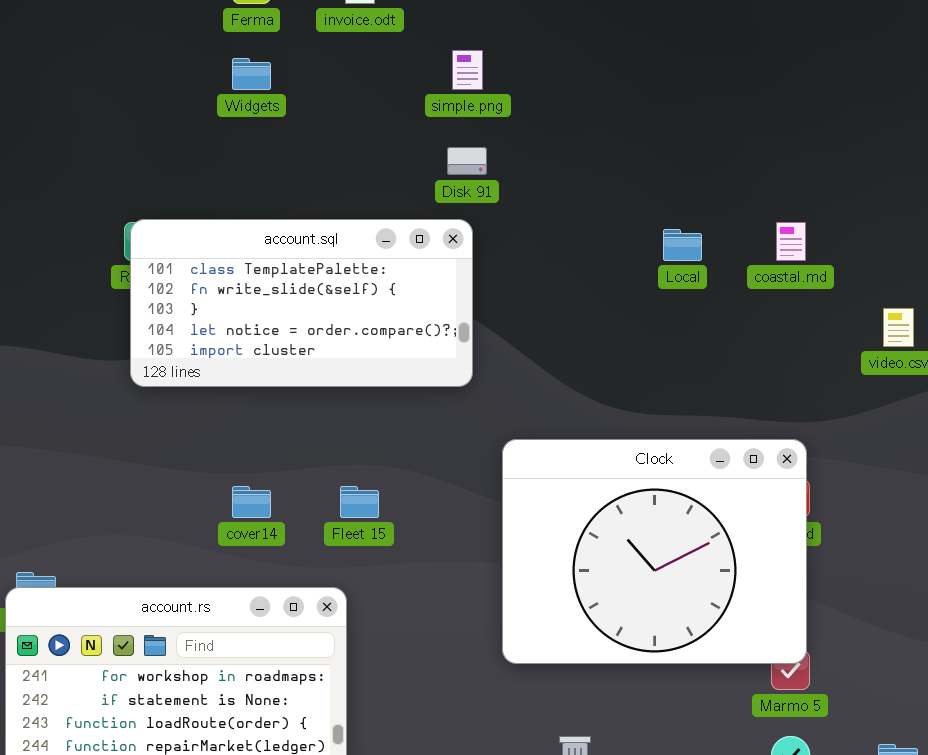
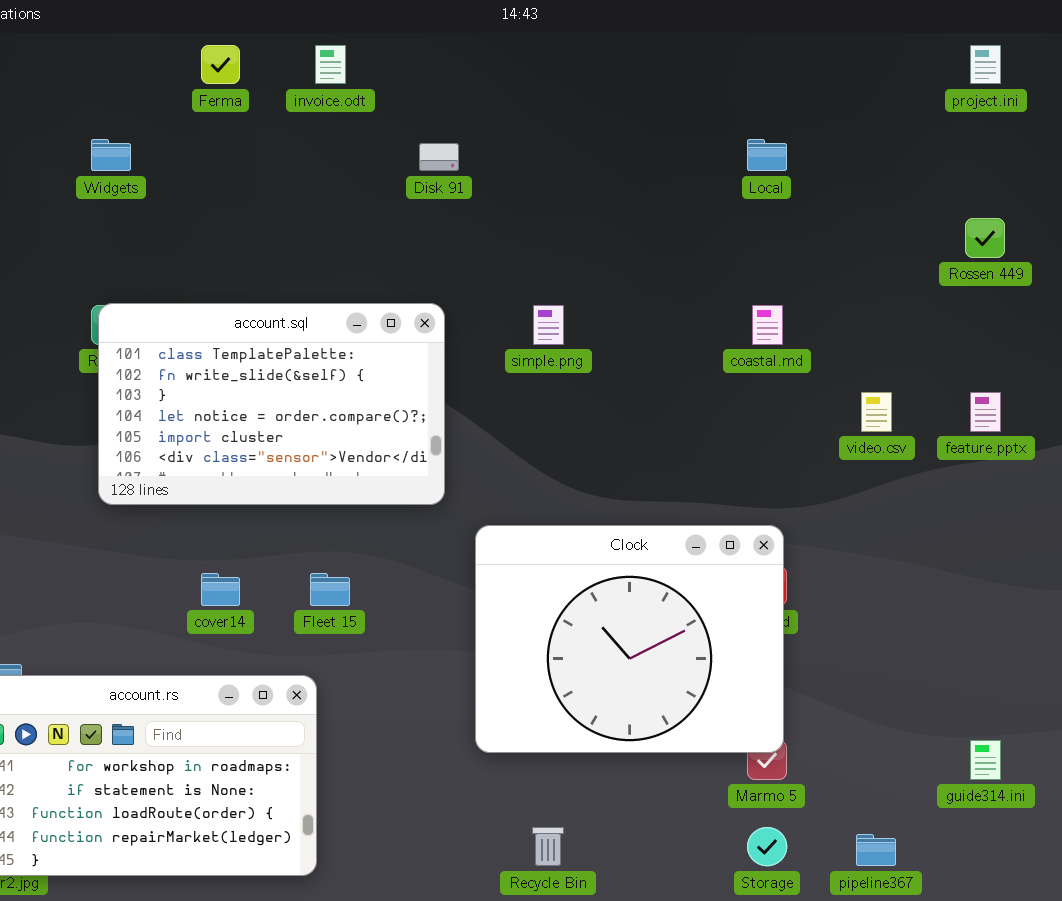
simple.png: [452,50,483,90] -> [533,305,564,345], moved
Widgets: [232,58,271,90] -> [91,139,131,171], moved
Disk 91: [447,147,487,175] -> [419,143,459,171], moved
account.sql: [130,219,473,387] -> [98,303,445,505], resized
Local: [663,229,702,261] -> [747,139,787,171], moved

